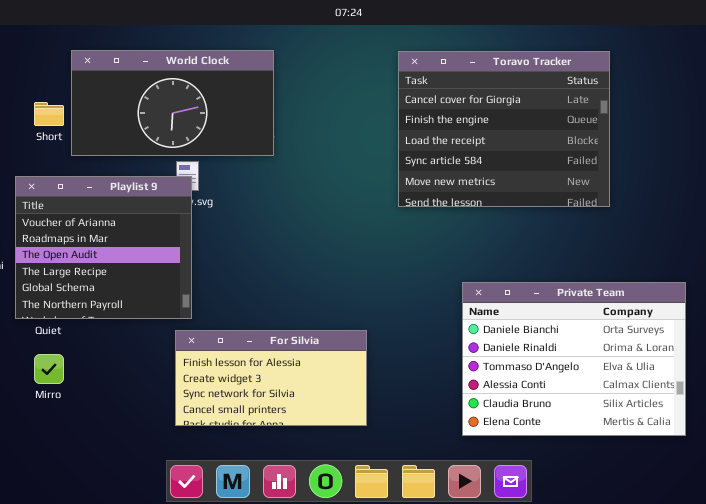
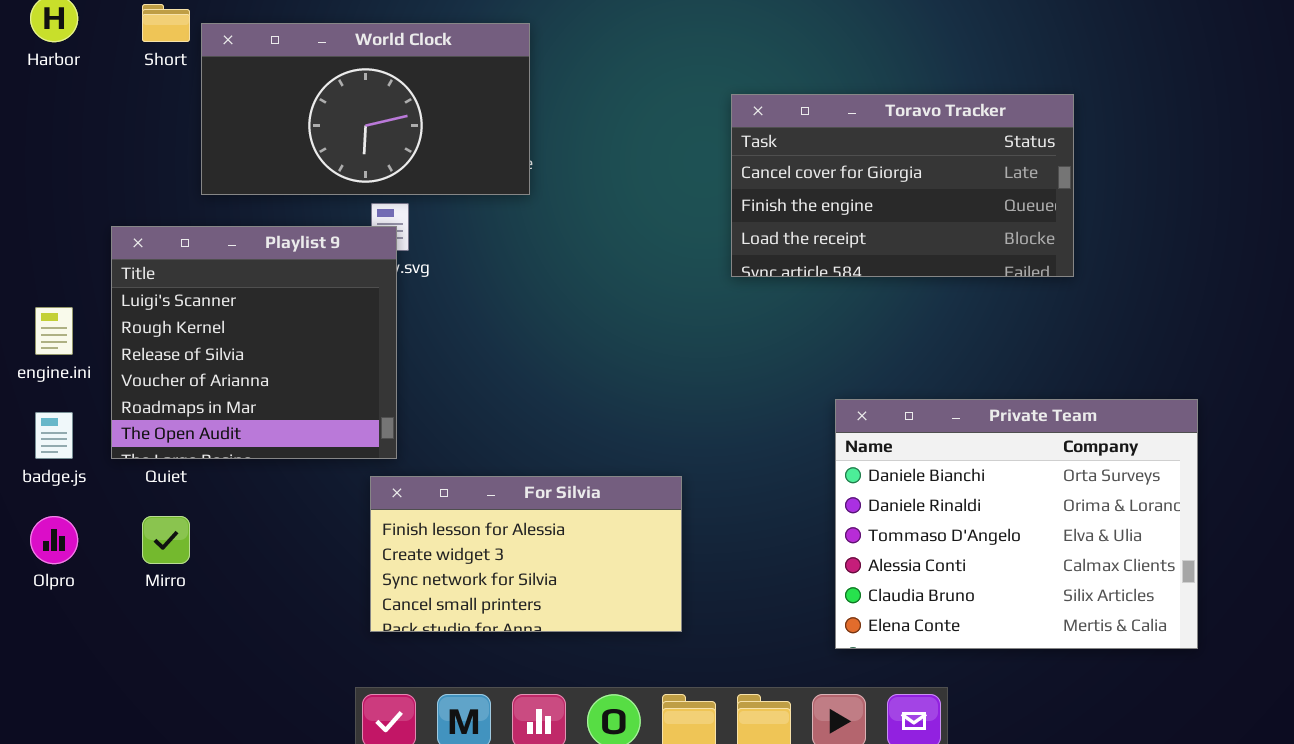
Toravo Tracker: [398,51,610,207] -> [731,94,1074,277], resized
Short: [34,102,64,126] -> [142,4,190,42], moved
Playlist 9: [15,176,192,319] -> [111,226,397,459], scrolled up 3 rows

